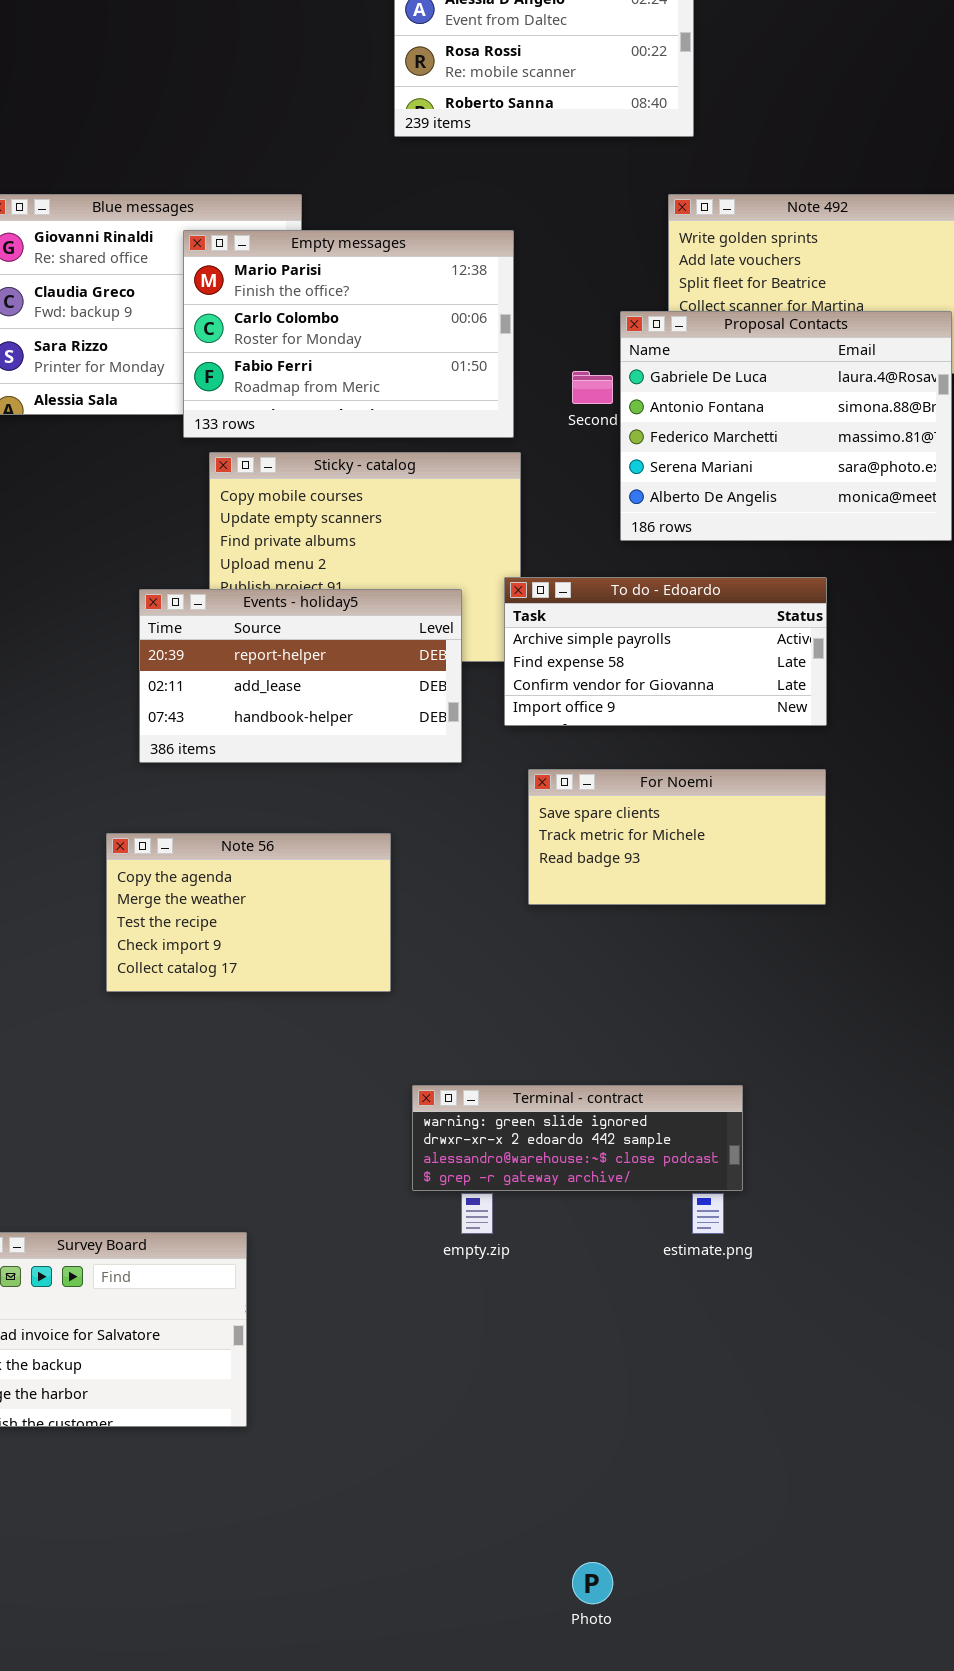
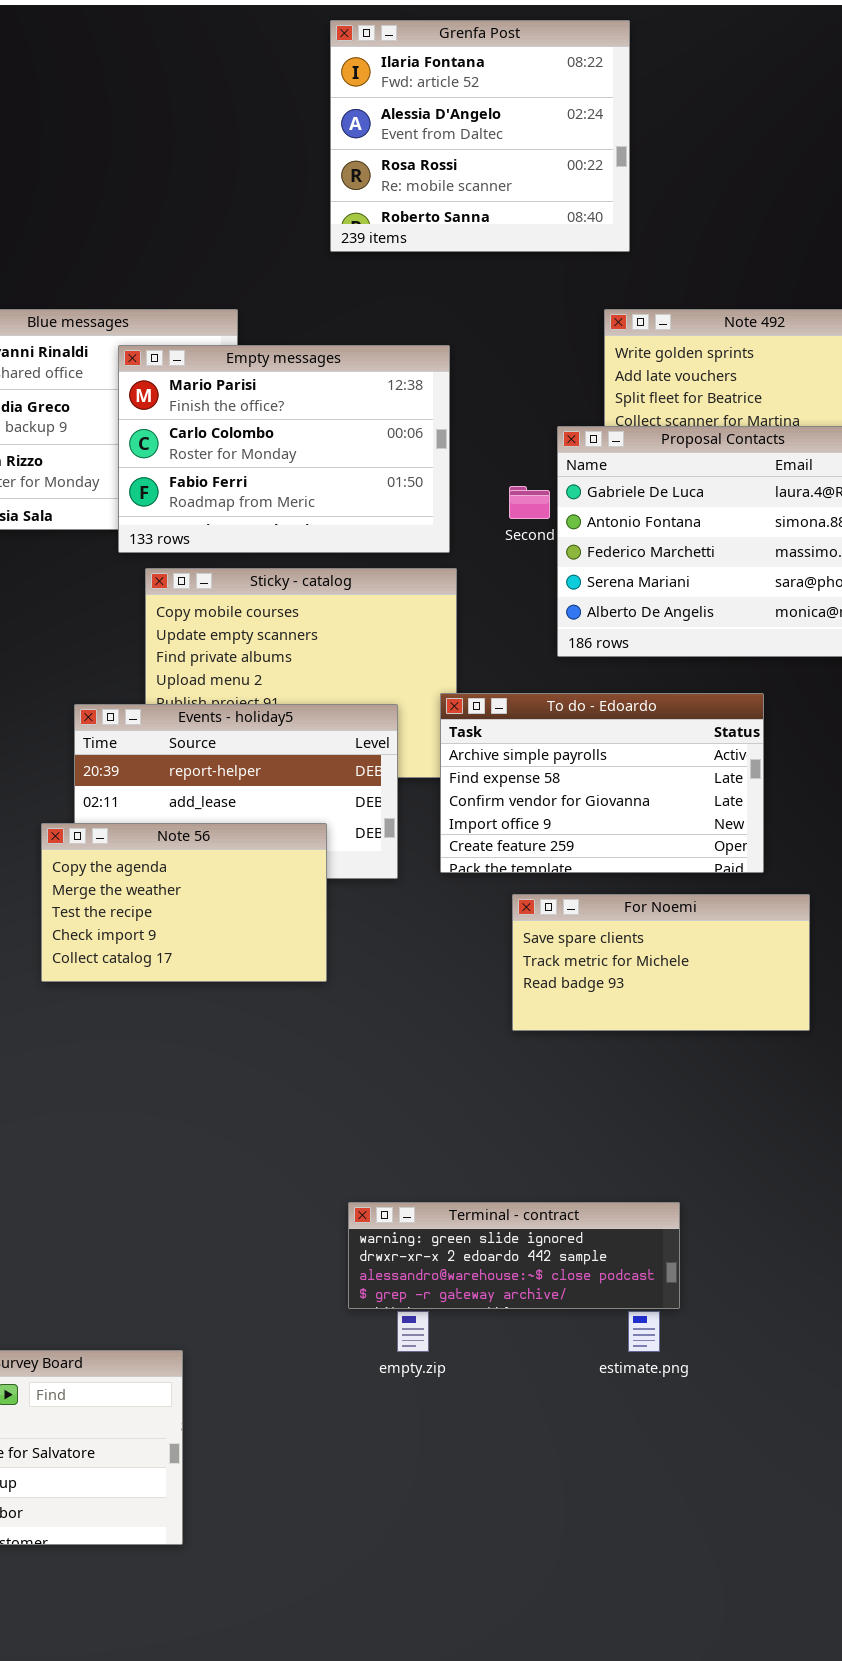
To do - Edoardo: [504,577,827,726] -> [440,693,764,873], resized
For Noemi: [528,769,826,905] -> [512,894,810,1031], moved
Note 56: [106,833,391,992] -> [41,823,327,982], moved

